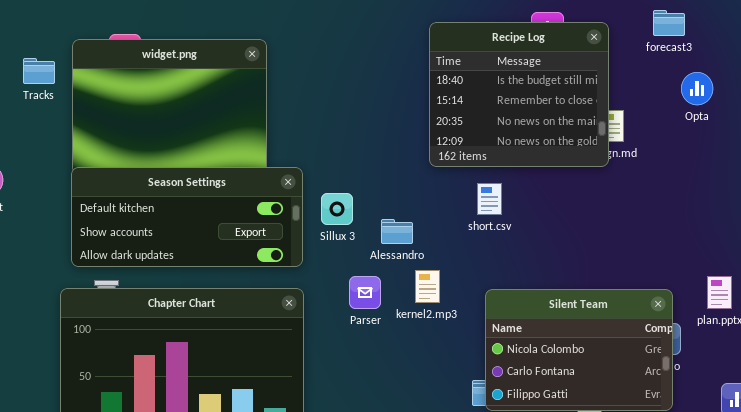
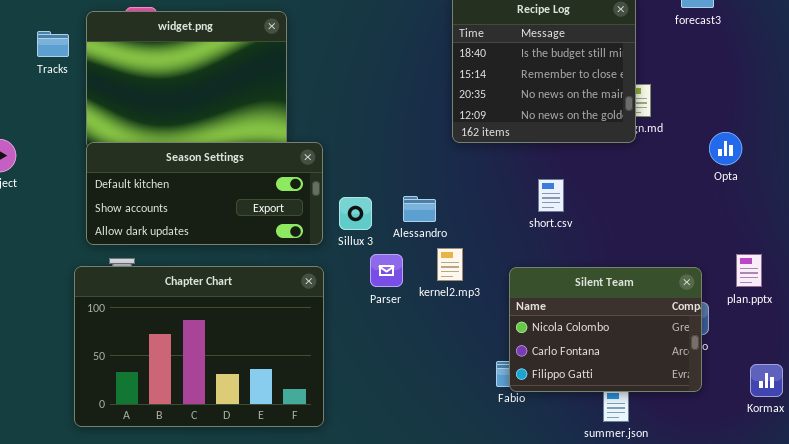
Opta: [681,72,713,105] -> [709,132,742,165], moved
short.csv: [477,183,502,215] -> [538,179,564,212], moved
Sillux 3: [321,193,353,225] -> [339,197,372,230], moved

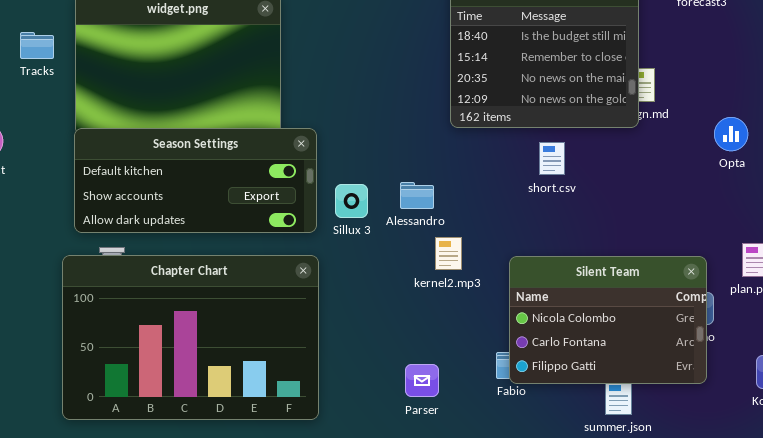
Tracks: [37,31,69,57] -> [20,32,54,59], moved
short.csv: [538,179,564,212] -> [539,142,565,175], moved
Parser: [370,254,403,287] -> [405,364,439,397], moved

